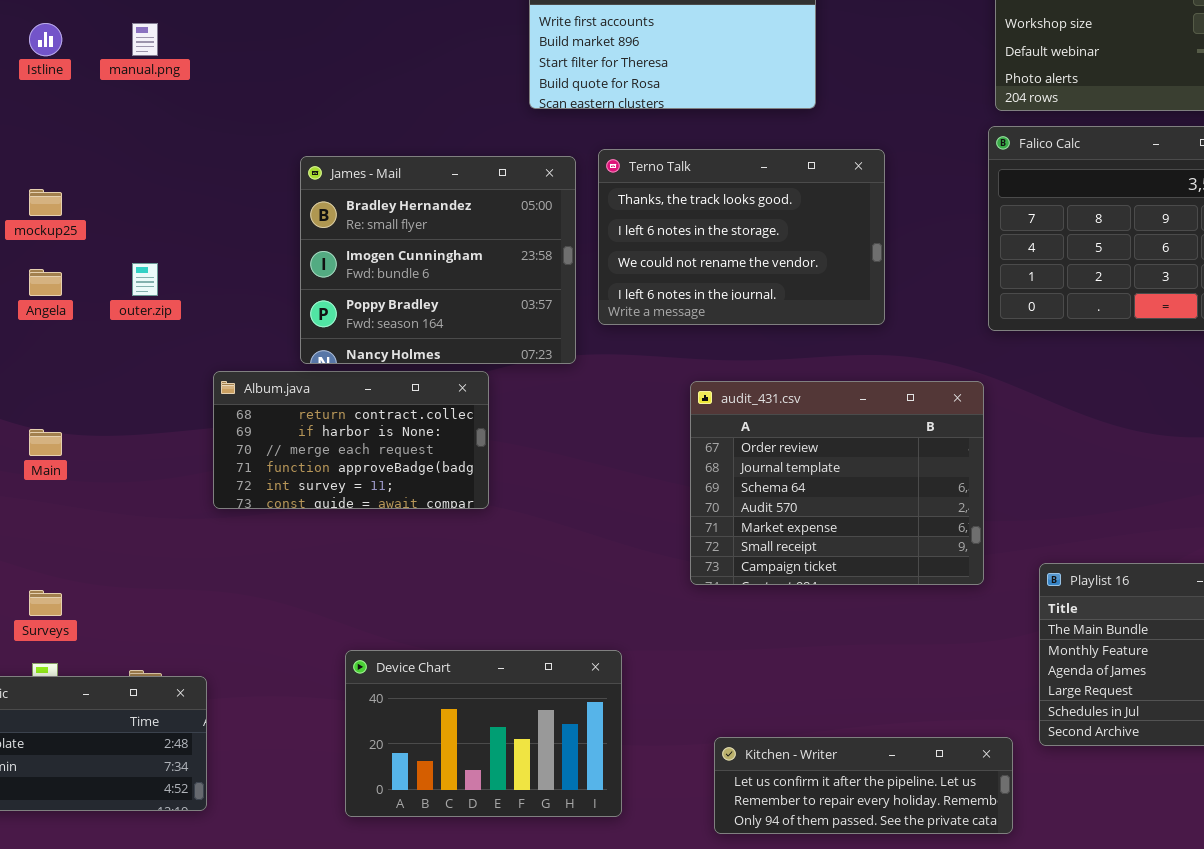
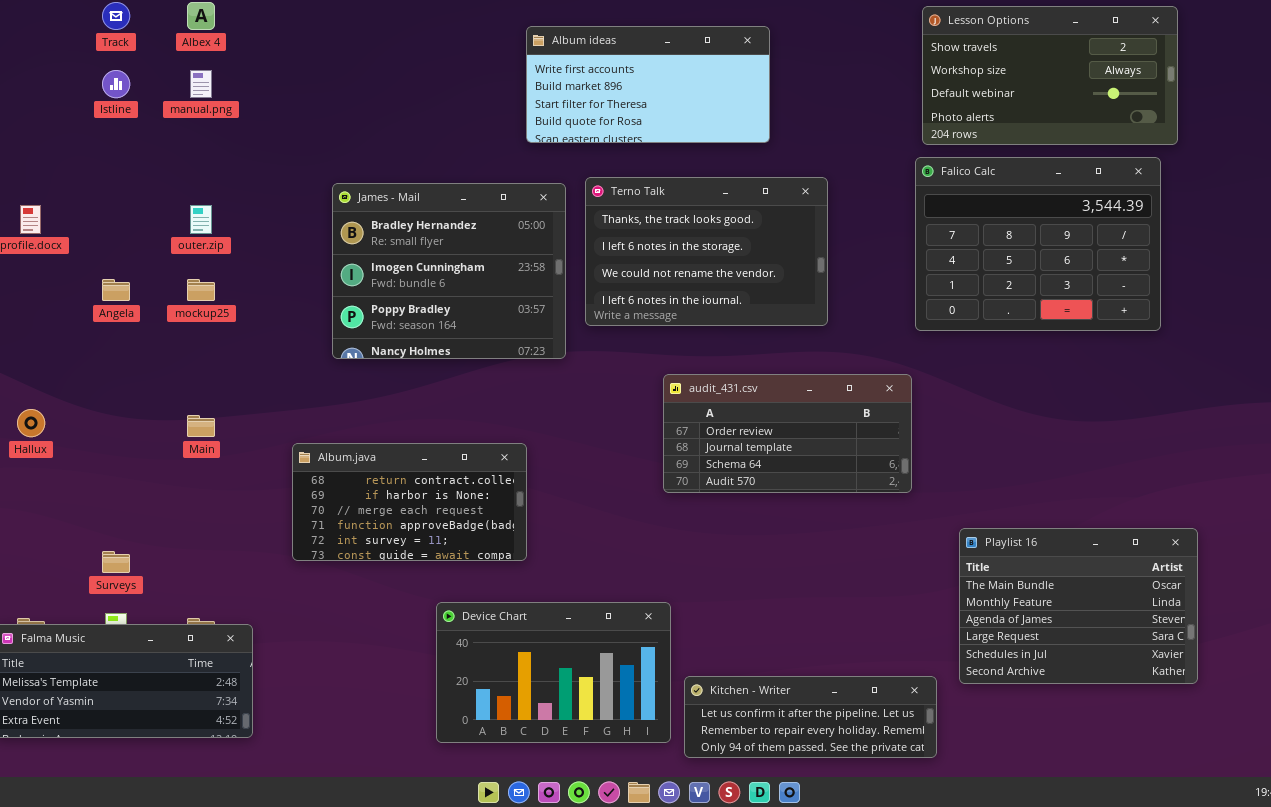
mockup25: [29,189,62,216] -> [187,279,215,301], moved
outer.zip: [132,263,158,296] -> [190,205,212,234], moved
Album.java: [213,371,489,509] -> [292,443,527,561], moved
audit_431.csv: [690,381,984,585] -> [663,374,912,493], resized
Main: [29,429,62,456] -> [187,415,215,437], moved
Device Chart: [345,650,622,817] -> [436,602,671,743], moved

